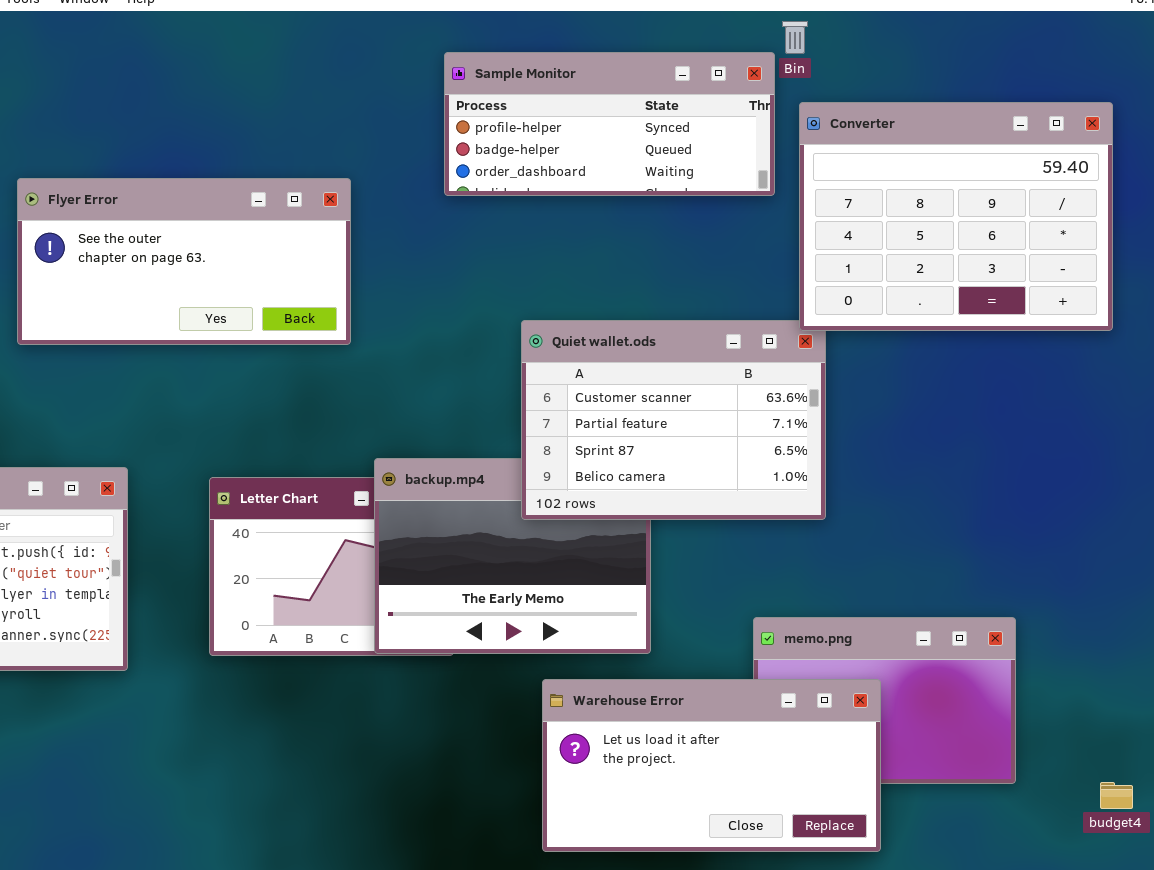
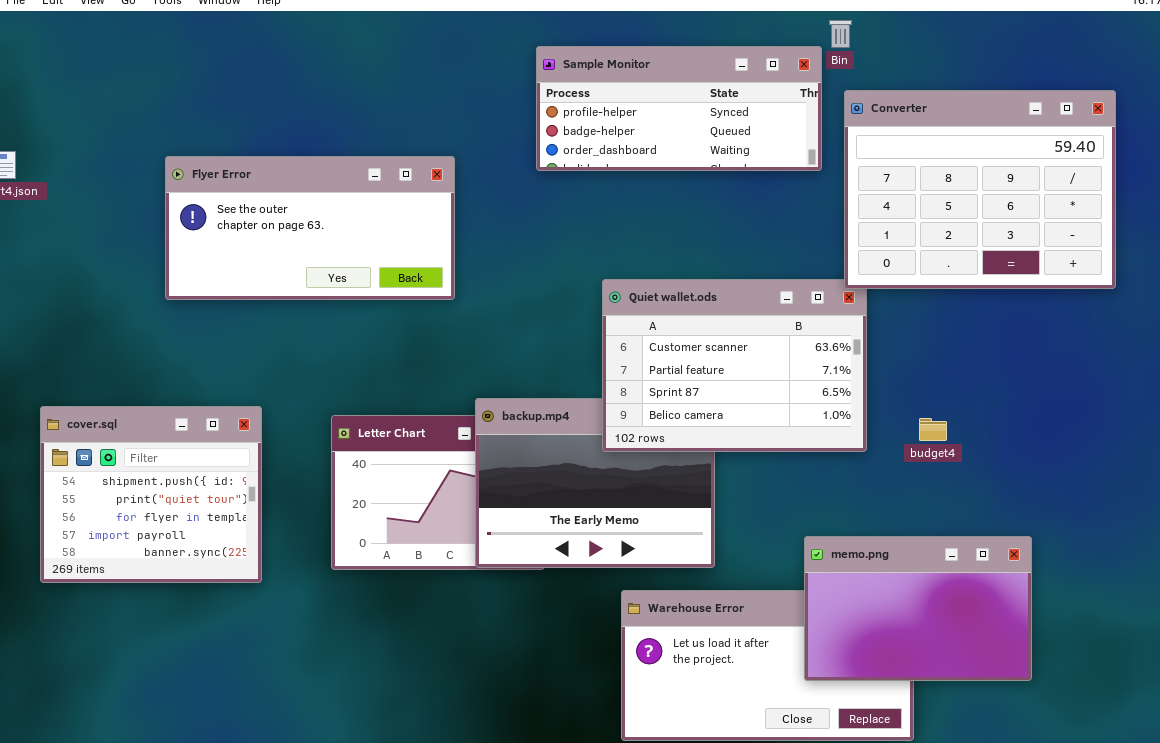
memo.png: [753,617,1016,784] -> [804,536,1032,681], raised
budget4: [1100,782,1133,809] -> [919,418,947,441], moved

